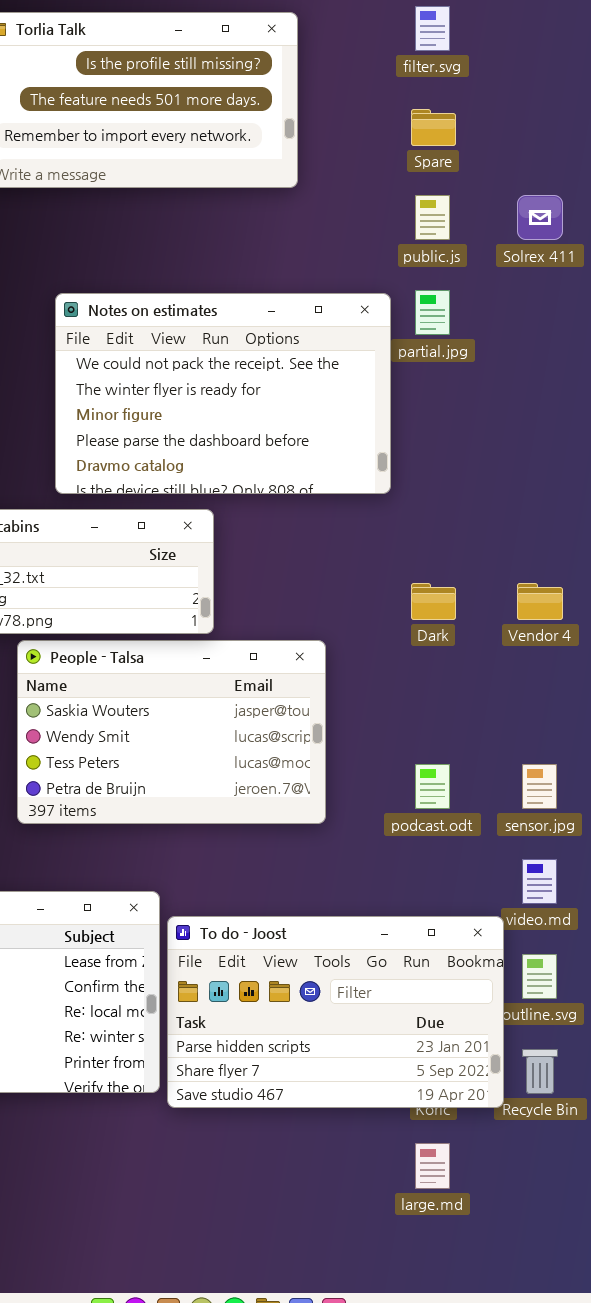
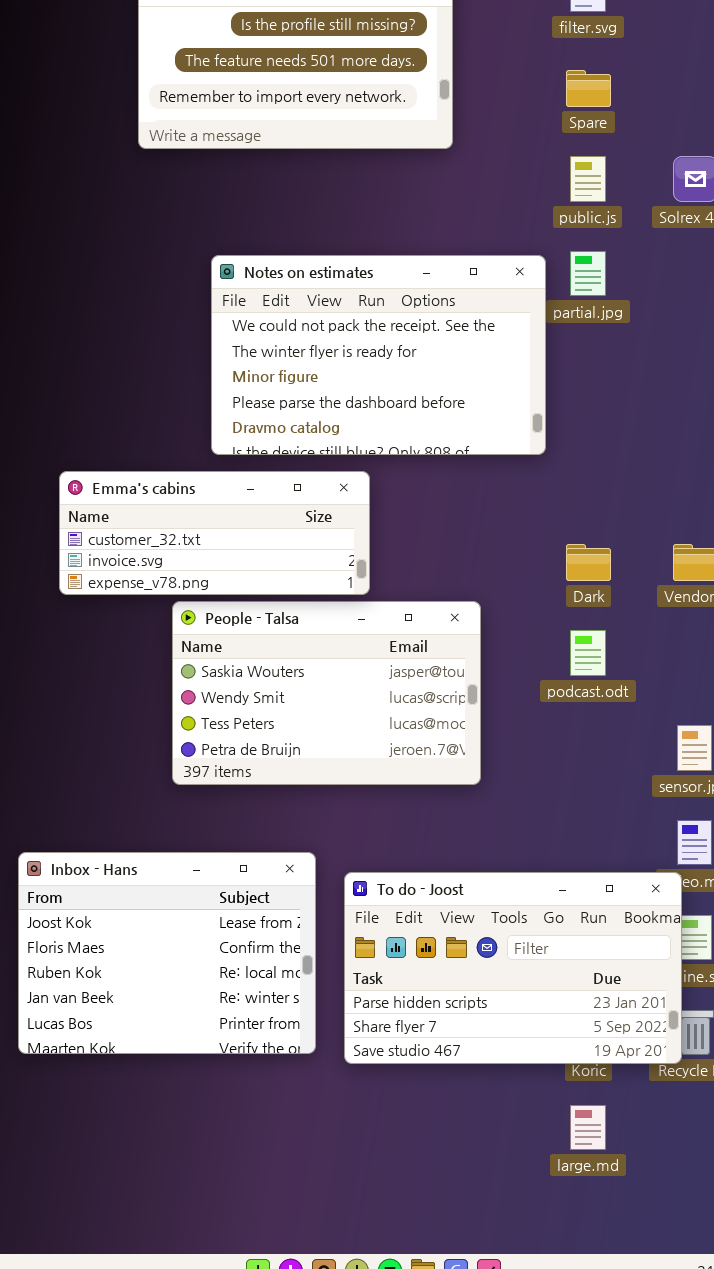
podcast.odt: [415,764,450,809] -> [570,630,606,676], moved
To do - Joost: [167,916,504,1108] -> [344,872,682,1064], moved

